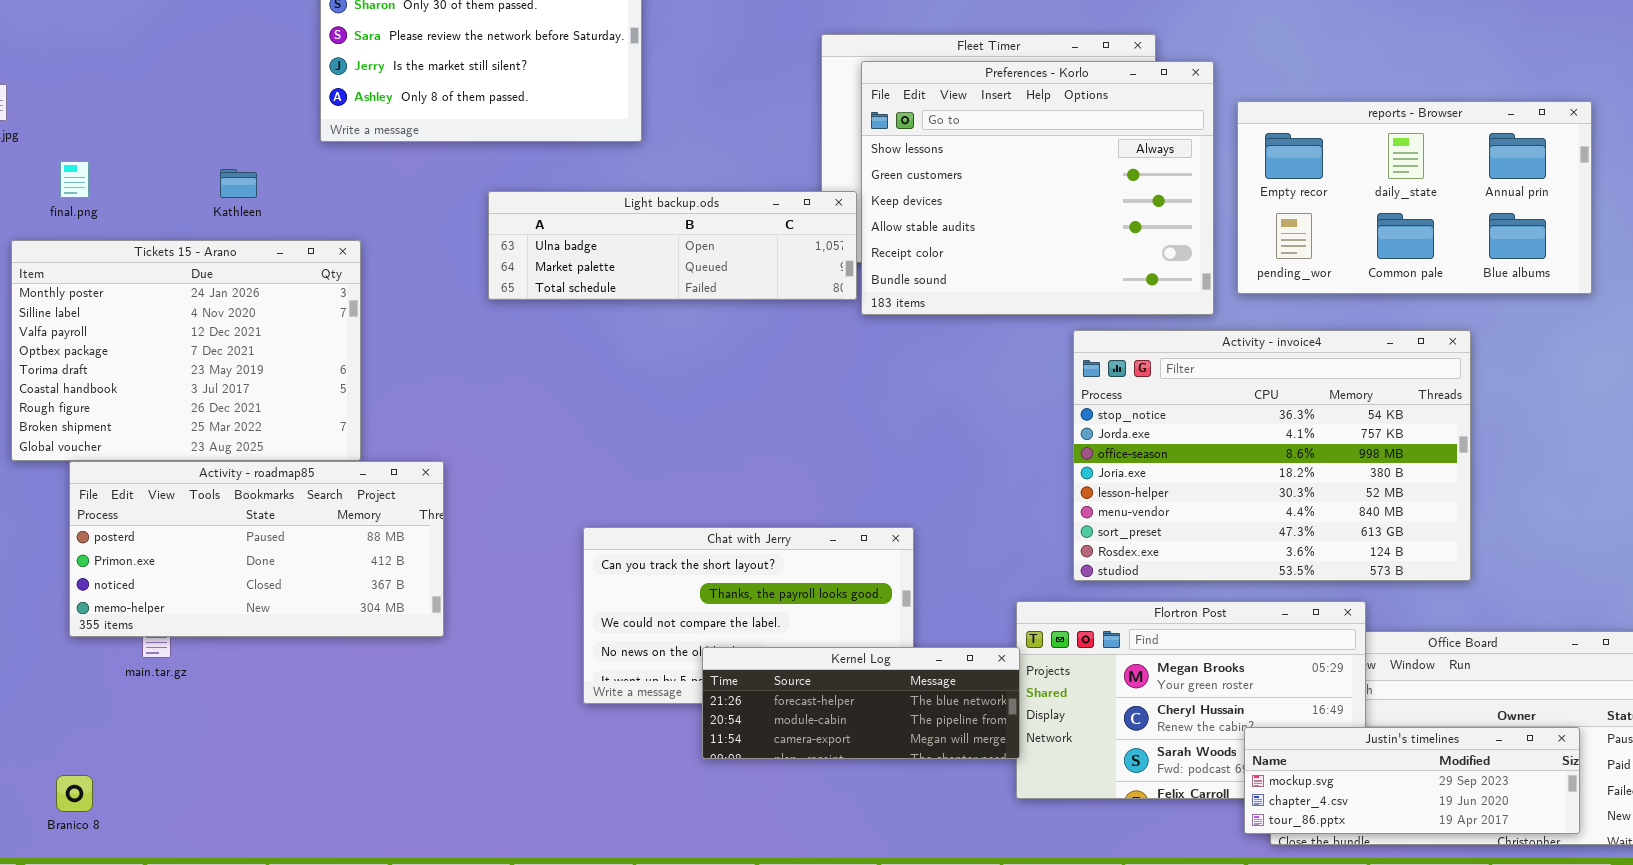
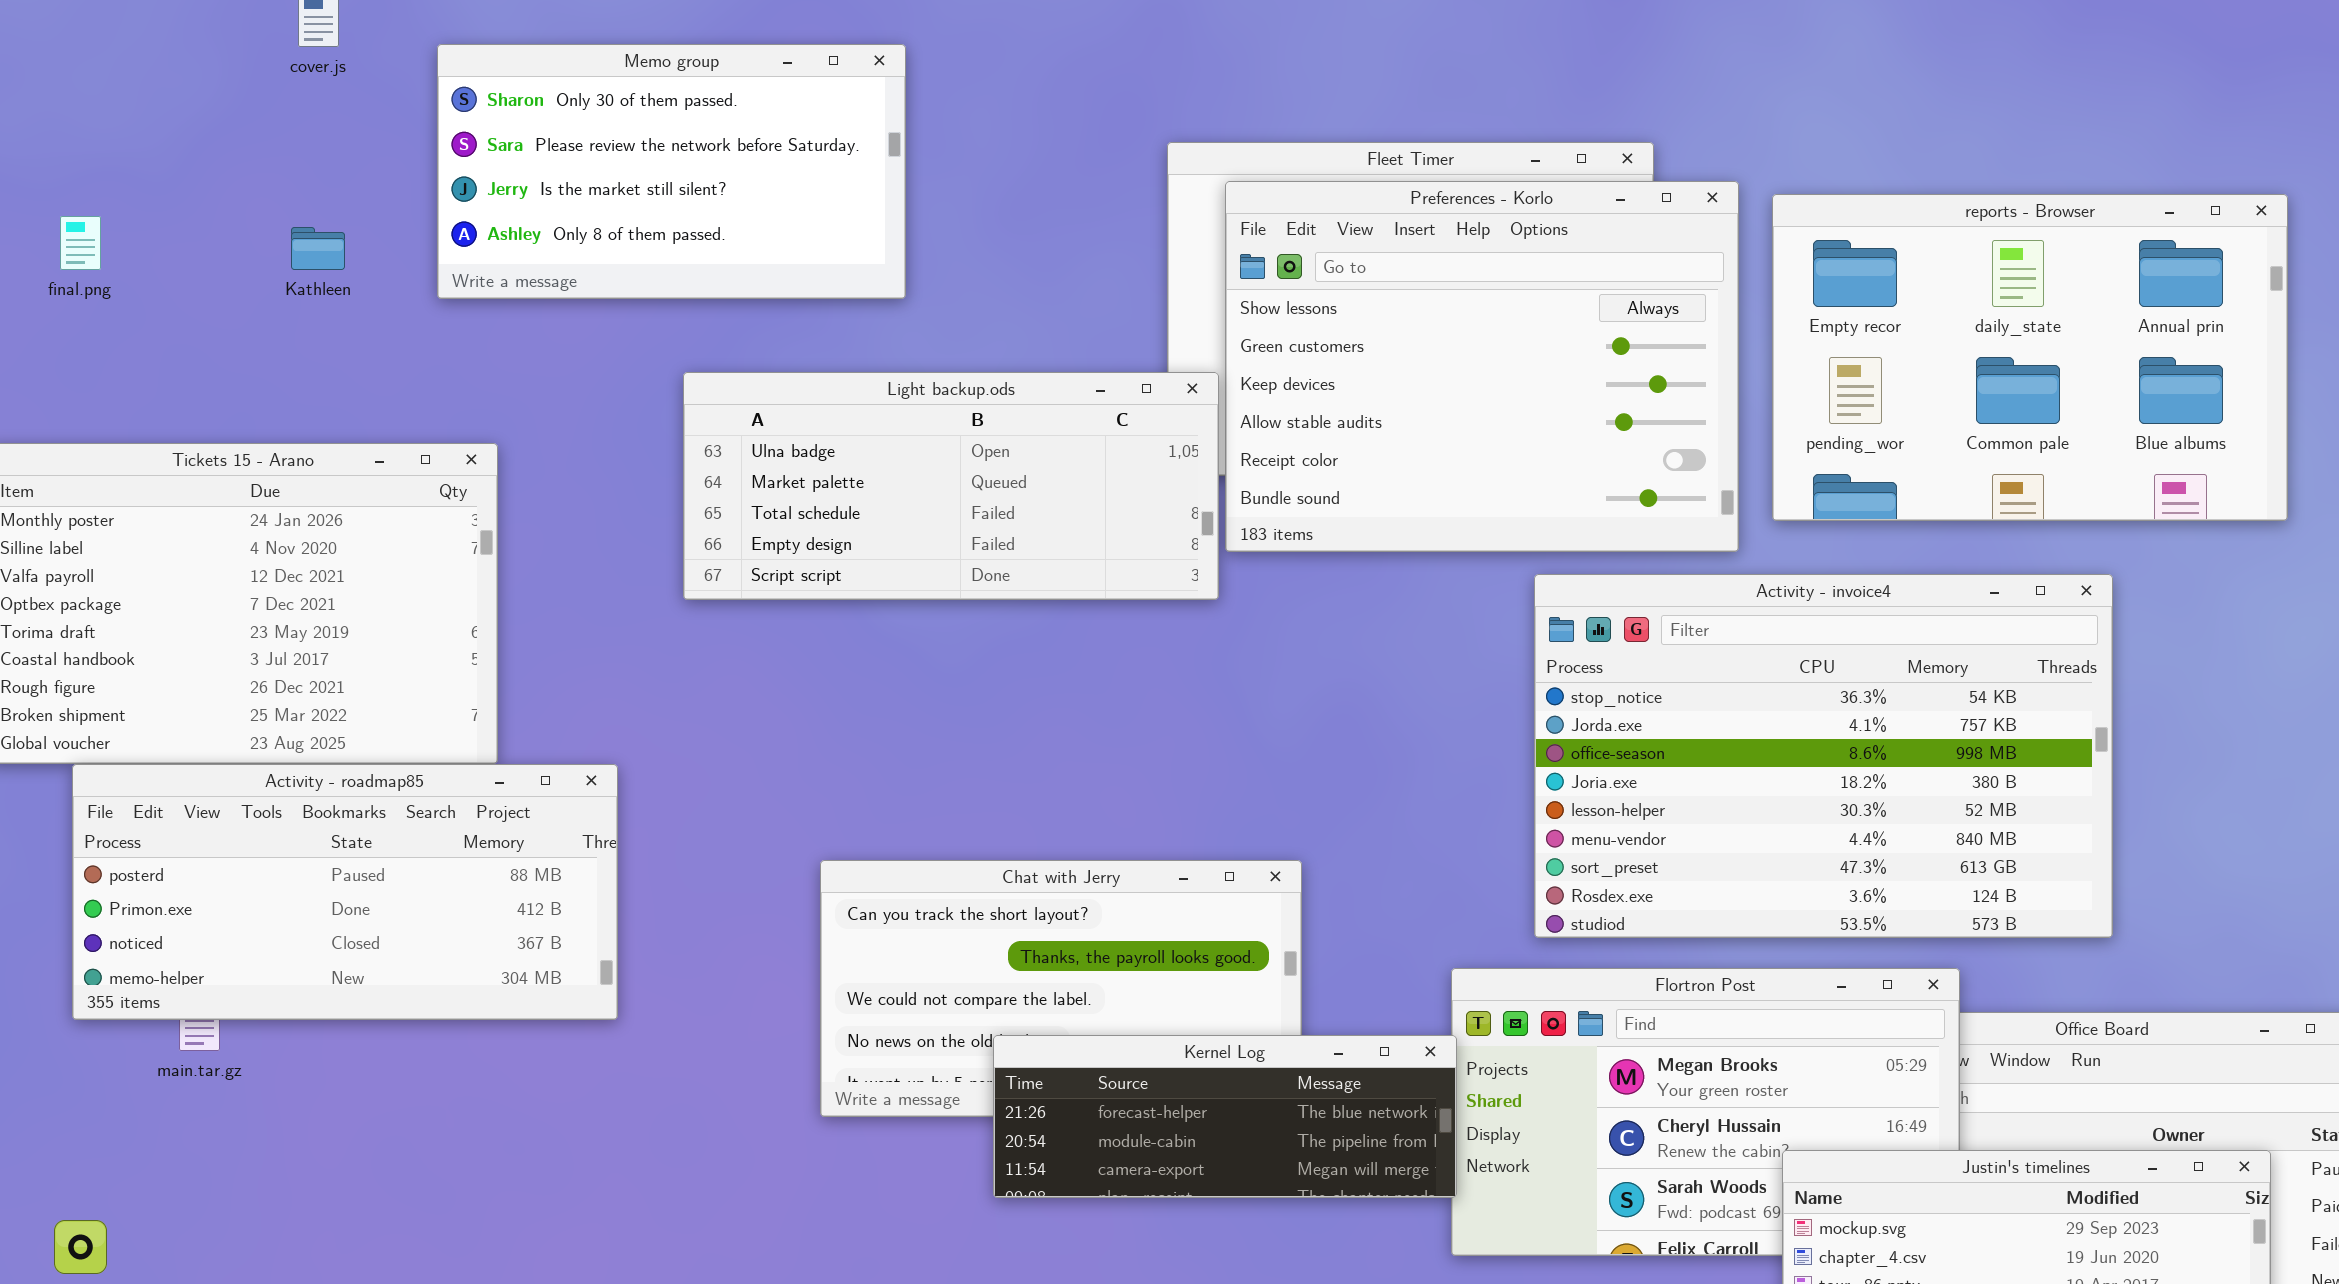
reports - Browser: [1237,101,1592,294] -> [1772,194,2288,521], resized
final.png: [60,161,89,198] -> [60,216,101,270], moved
Kathleen: [220,169,257,198] -> [291,227,345,270], moved
Light backup.ods: [488,191,857,300] -> [683,372,1219,600], resized

